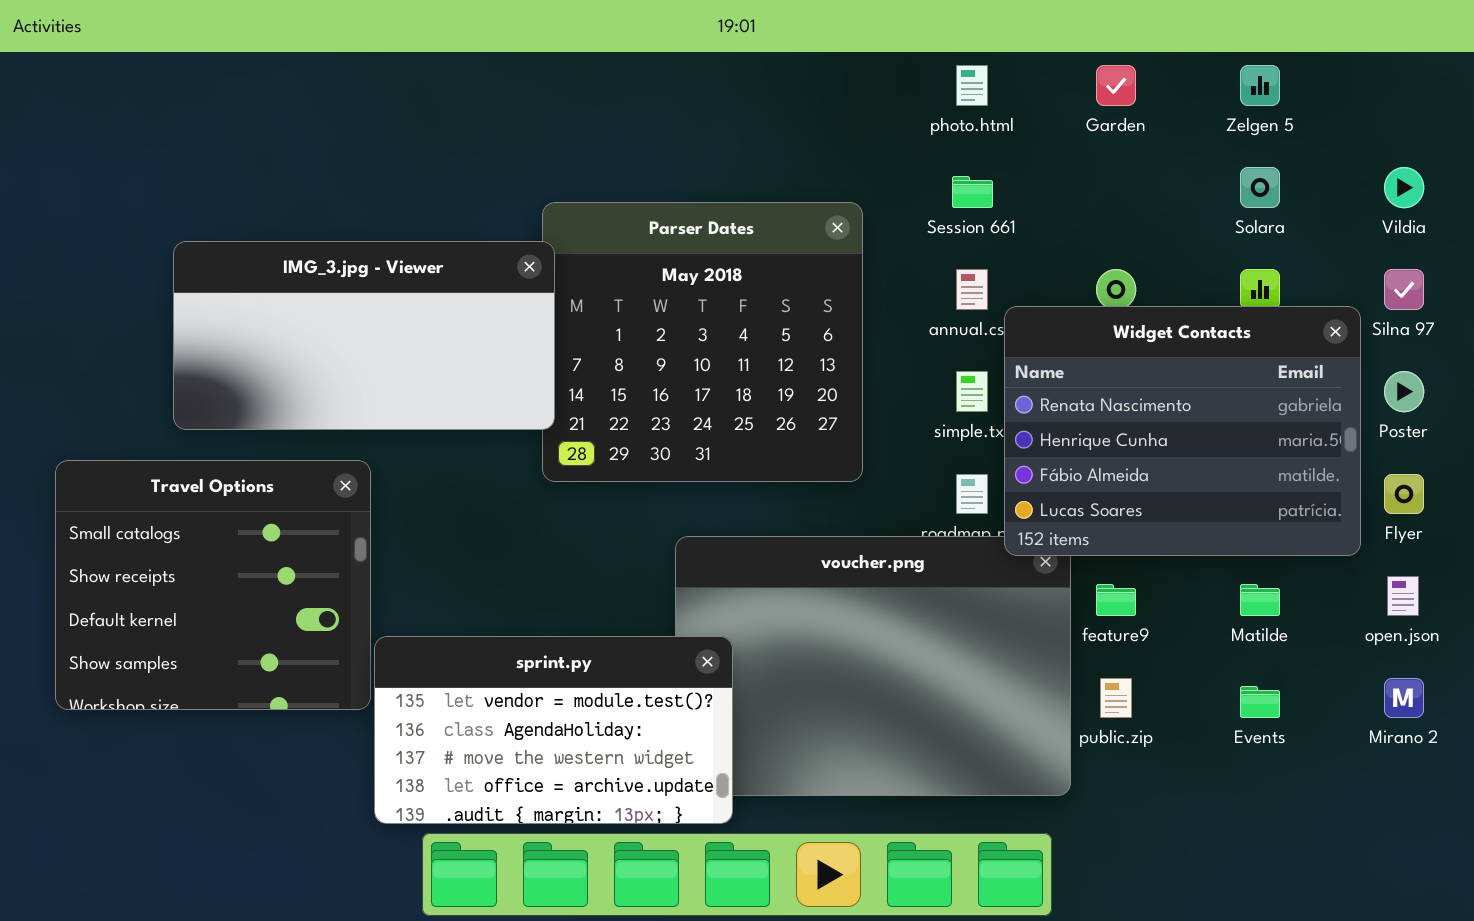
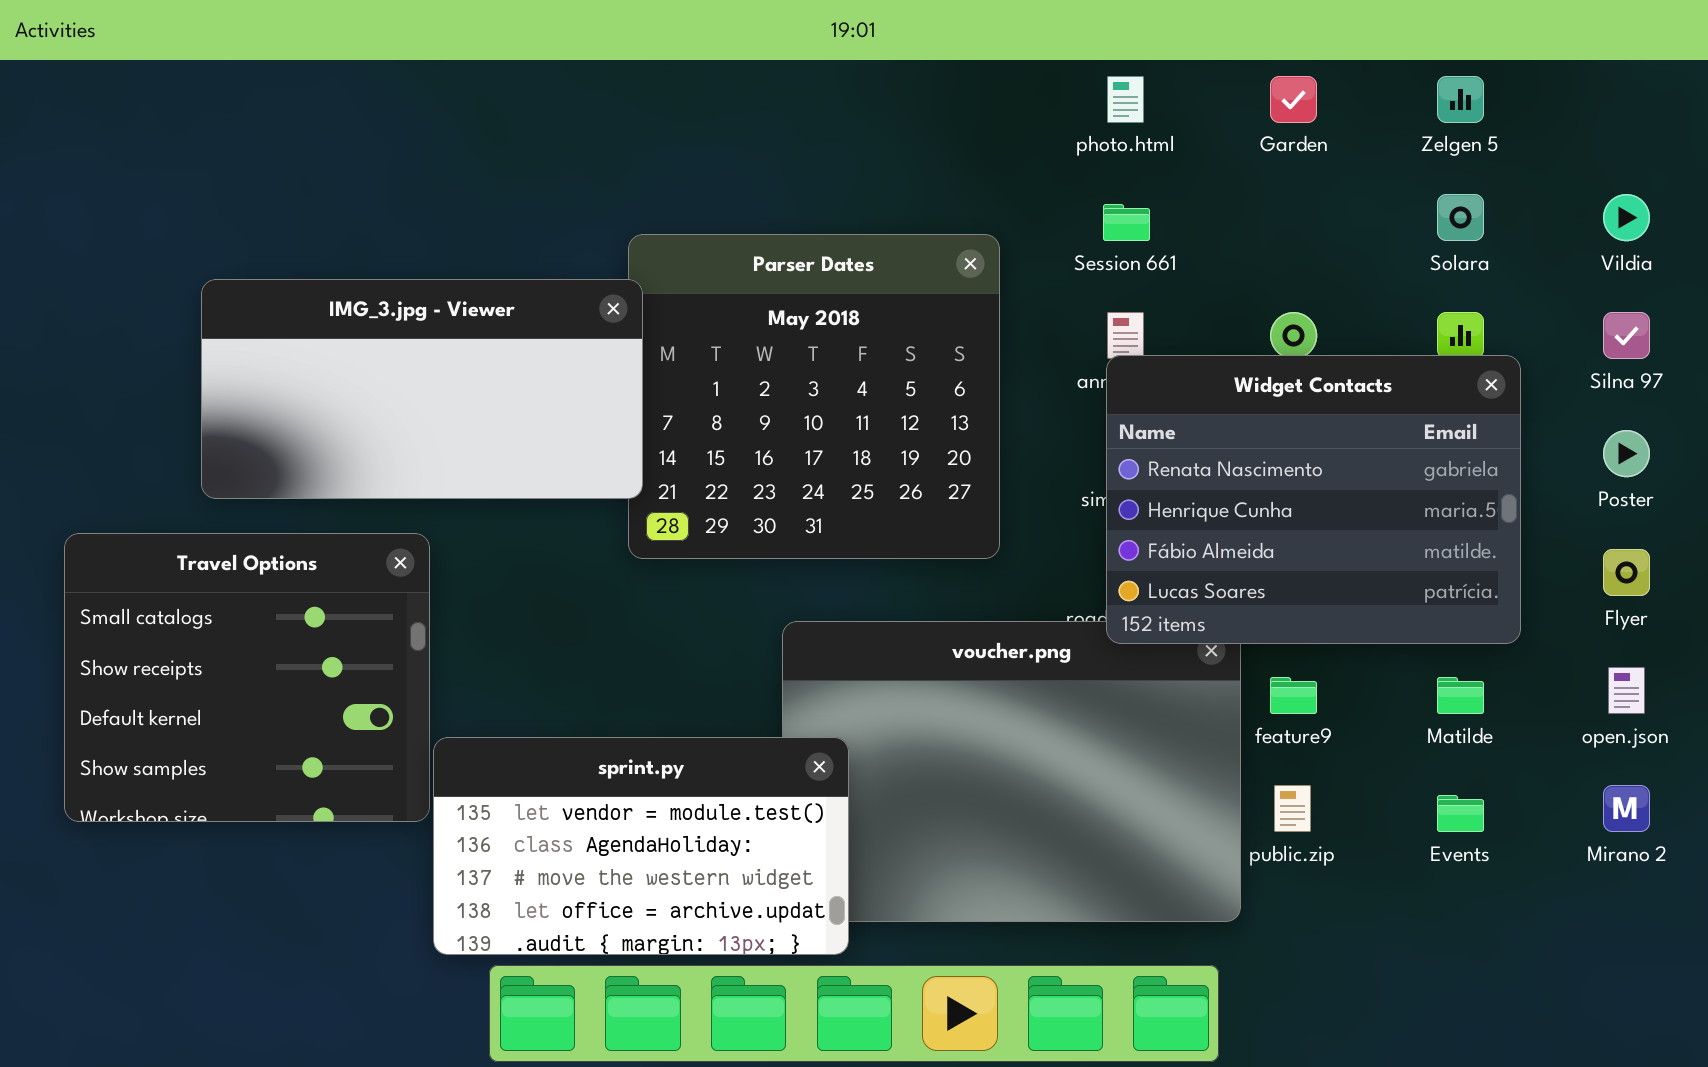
Widget Contacts: [1004,306,1361,556] -> [1106,355,1521,644], moved

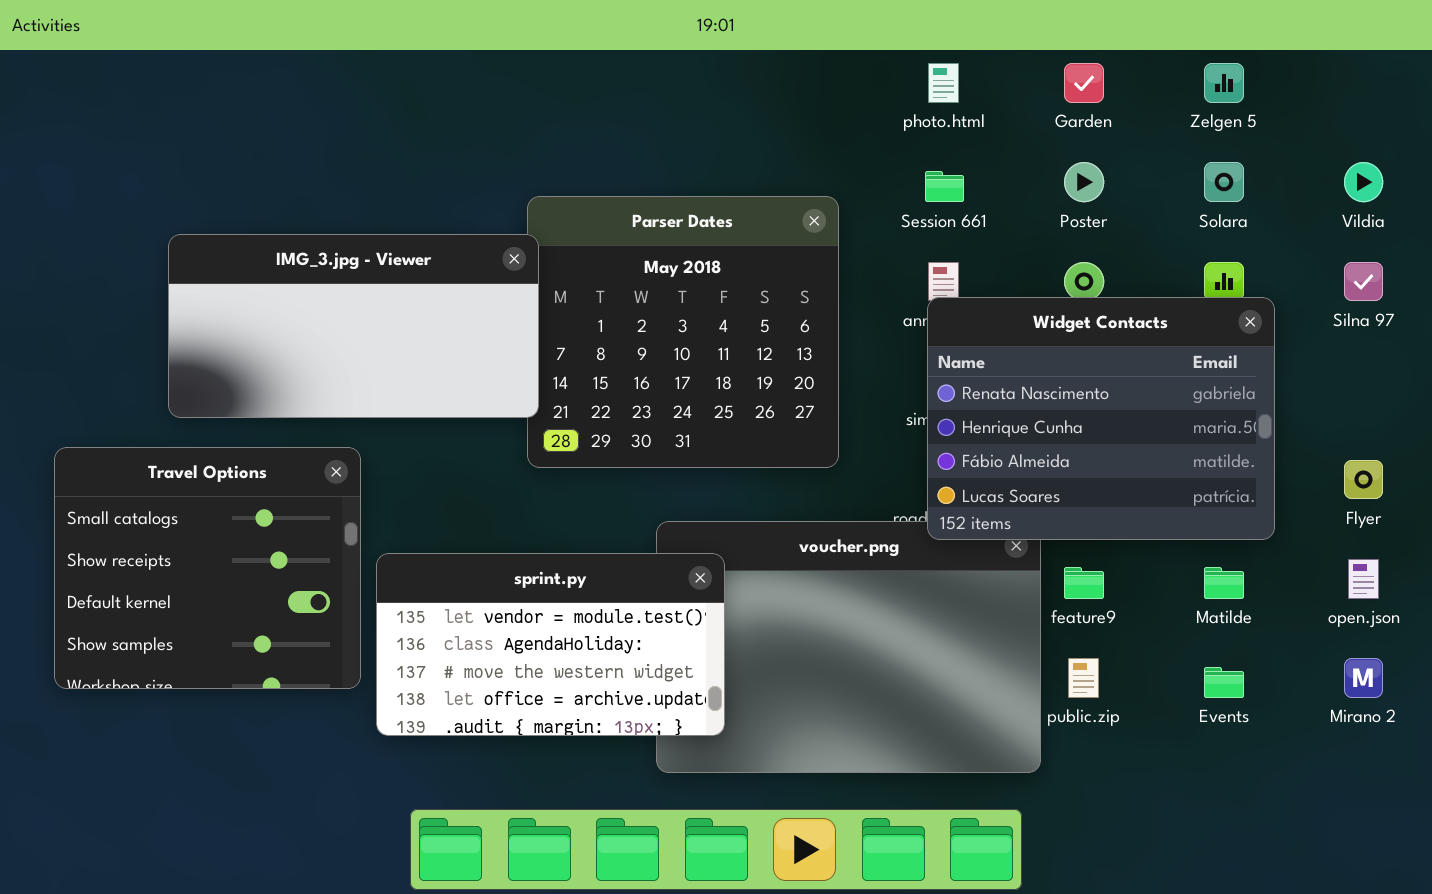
Poster: [1603,430,1650,477] -> [1064,162,1104,202], moved
sprint.py: [433,737,849,955] -> [376,553,725,736], moved

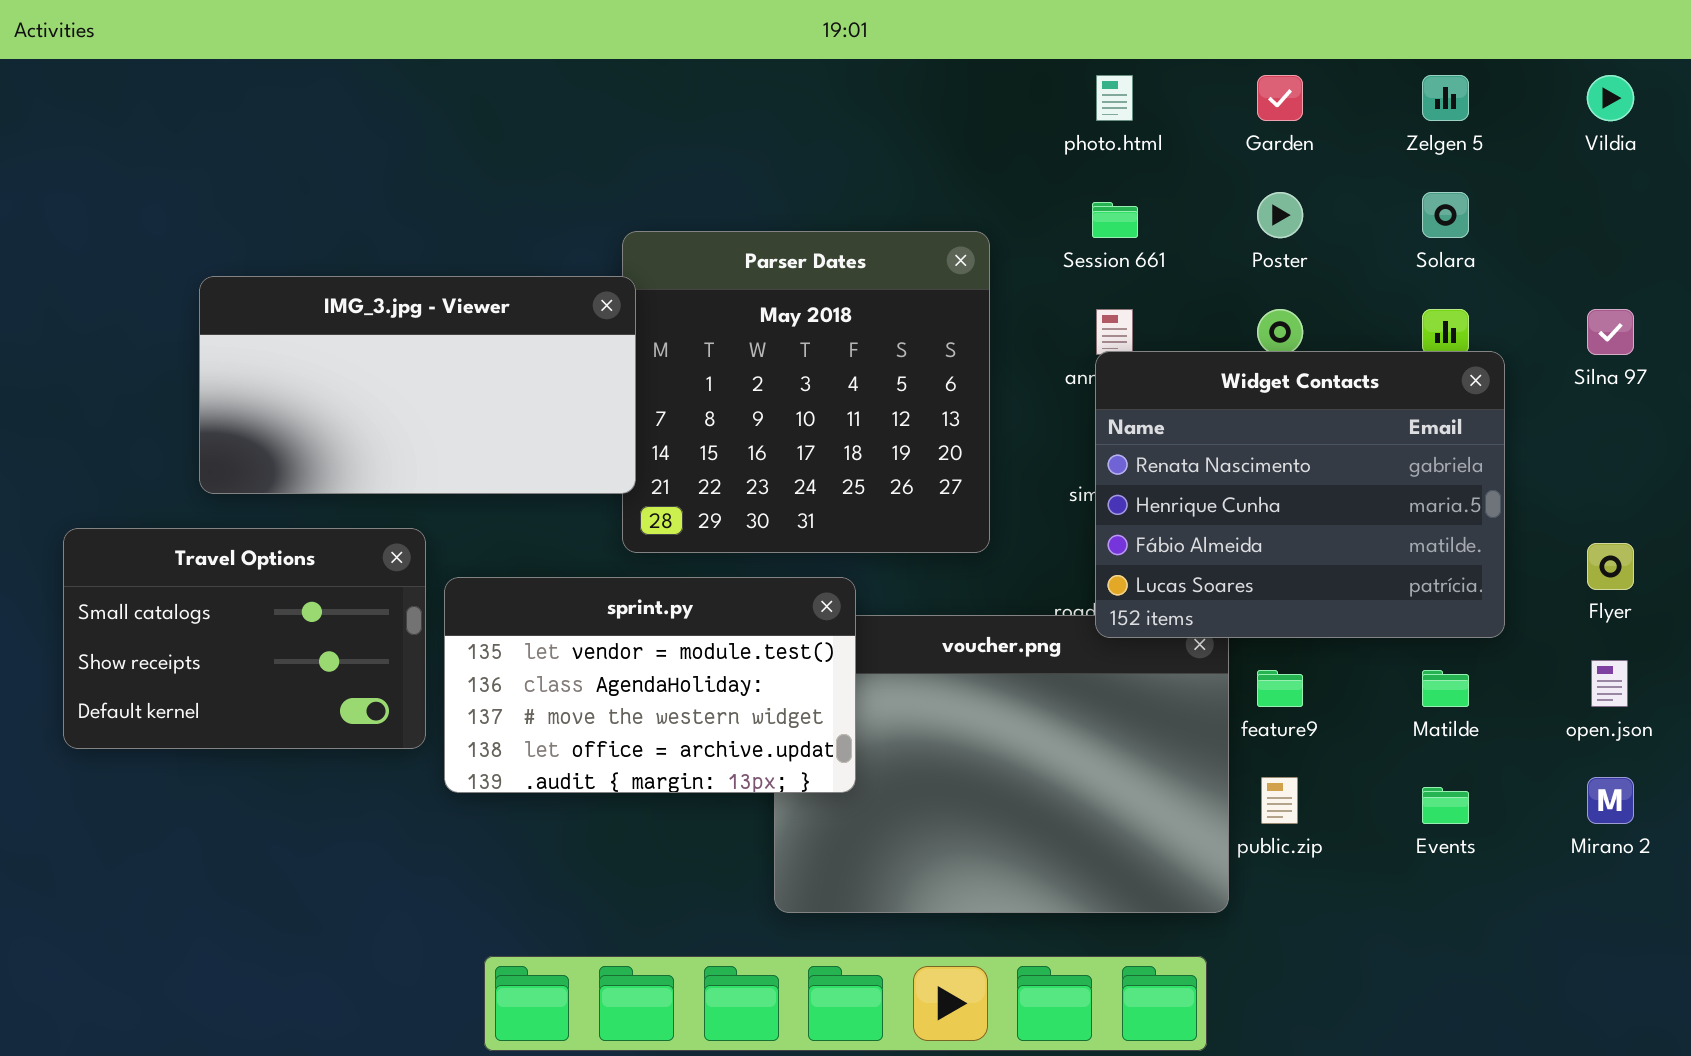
Vildia: [1344,162,1383,202] -> [1587,75,1634,121], moved
Travel Options: [54,447,361,689] -> [63,528,426,749], resized
sprint.py: [376,553,725,736] -> [444,577,856,793], moved

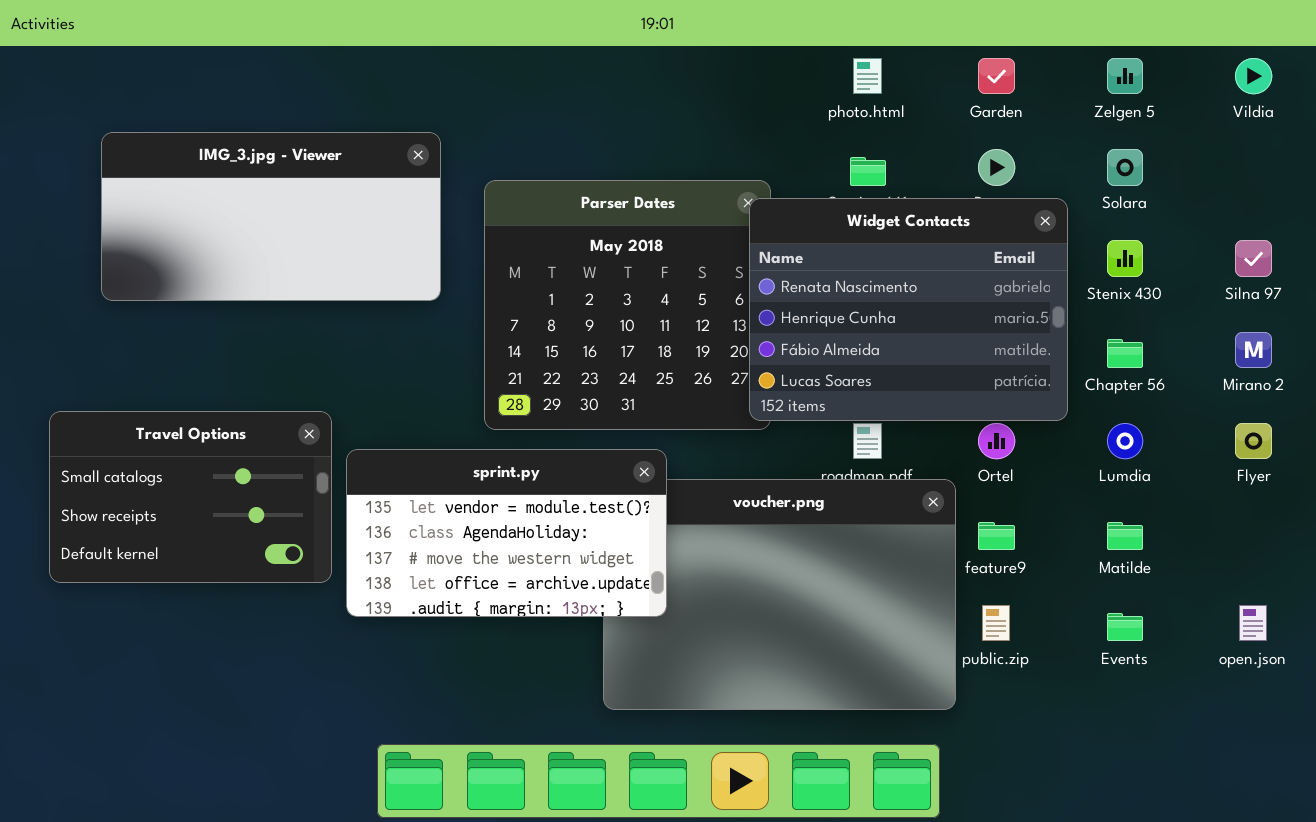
IMG_3.jpg - Viewer: [199,276,636,494] -> [101,132,441,301], moved
Widget Contacts: [1095,351,1505,638] -> [749,198,1068,421], moved
open.json: [1591,660,1628,707] -> [1239,605,1267,641], moved
Mirano 2: [1587,777,1634,824] -> [1235,332,1272,368], moved

